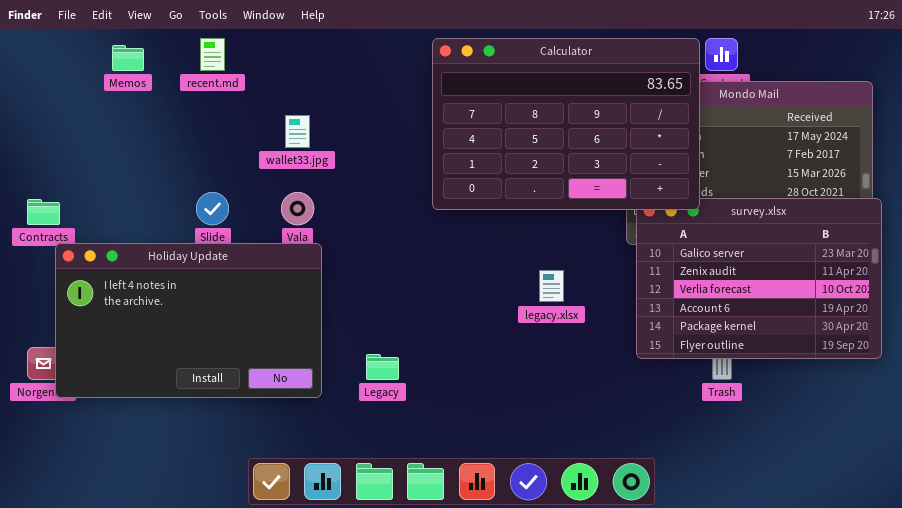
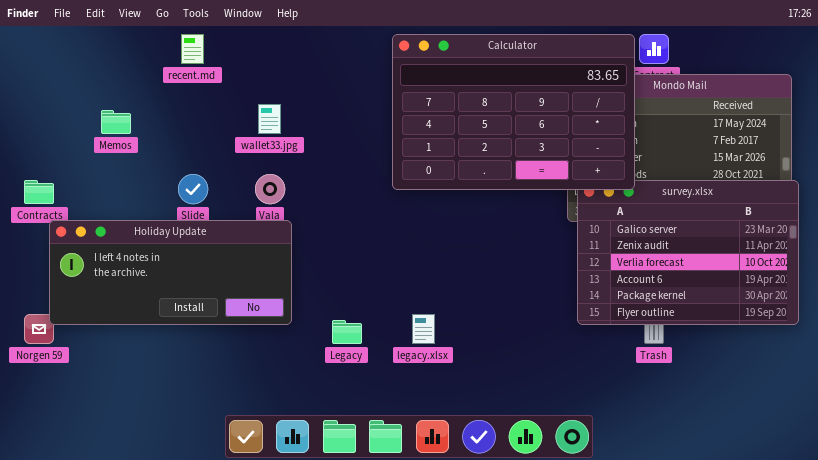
Memos: [112,45,144,71] -> [101,110,131,134], moved
Holiday Update: [55,243,322,398] -> [49,220,292,325], resized
legacy.xlsx: [539,270,564,302] -> [412,314,435,344], moved

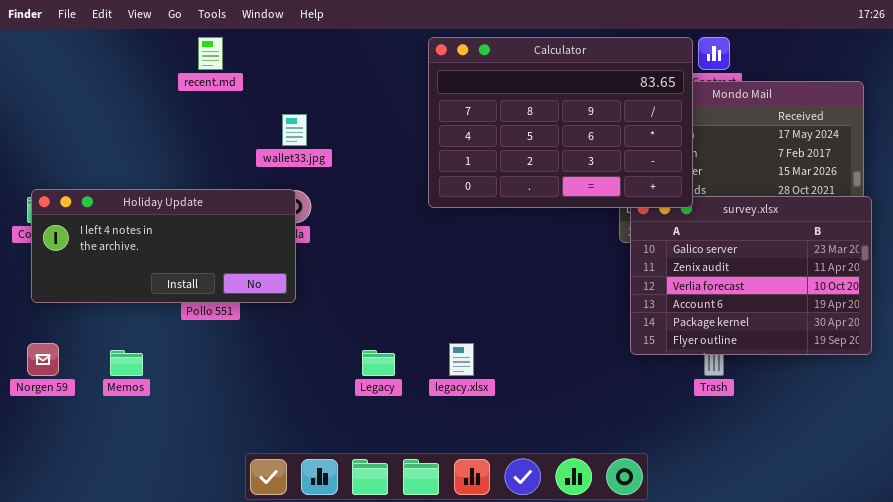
Memos: [101,110,131,134] -> [110,350,143,376], moved
Holiday Update: [49,220,292,325] -> [31,189,296,303], moved

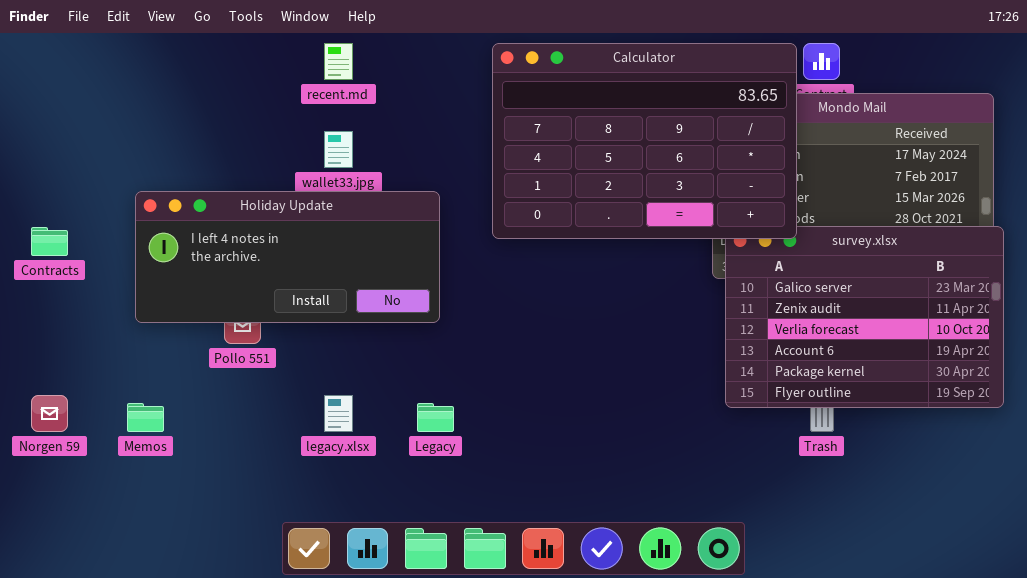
recent.md: [198,37,223,70] -> [324,43,353,80], moved
Holiday Update: [31,189,296,303] -> [135,191,440,323], moved
legacy.xlsx: [449,343,474,376] -> [324,395,353,432], moved

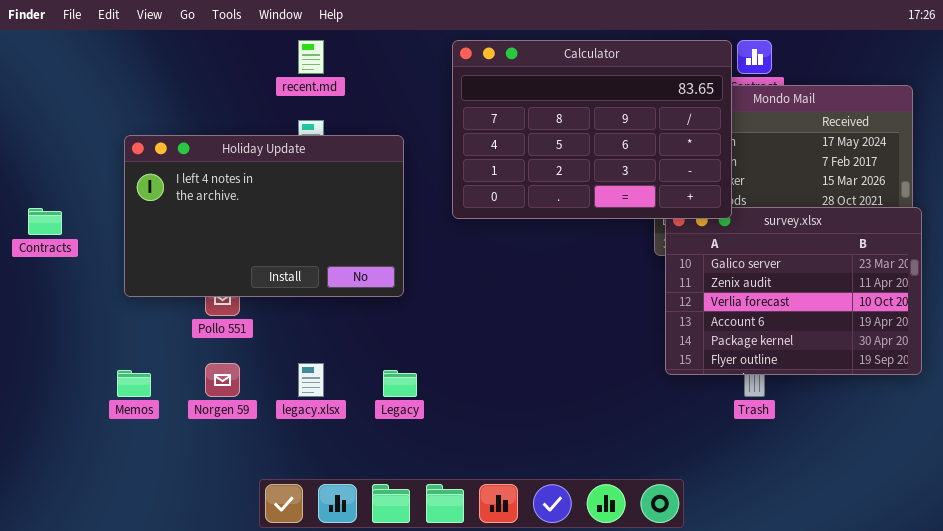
Holiday Update: [135,191,440,323] -> [124,135,404,297], resized
Norgen 59: [31,395,68,432] -> [205,363,240,397], moved

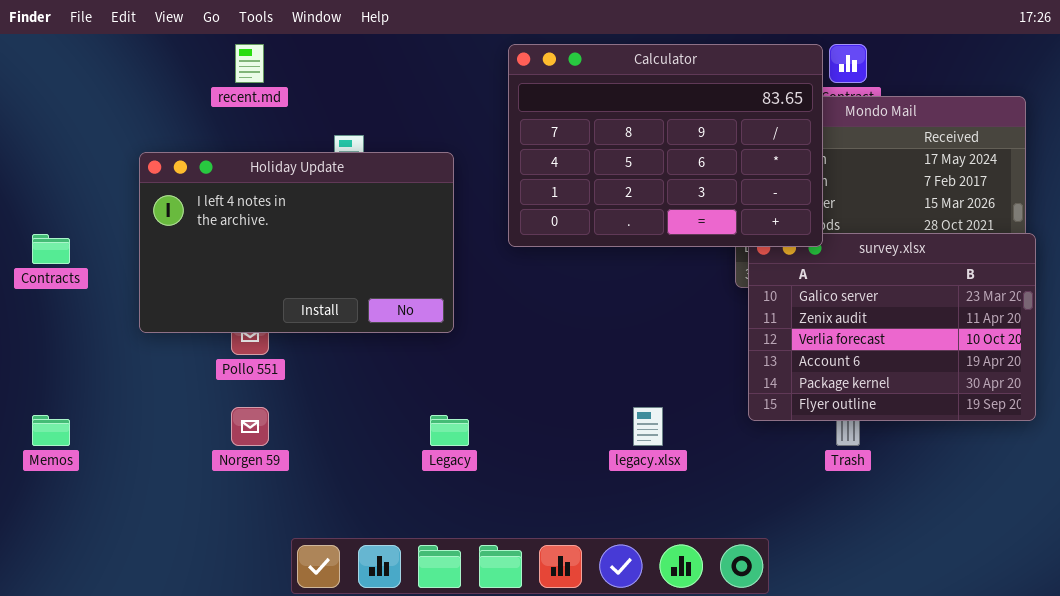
recent.md: [298,40,324,74] -> [235,44,264,83], moved
legacy.xlsx: [298,363,324,397] -> [633,407,663,446], moved
Memos: [117,370,151,397] -> [32,415,70,446], moved

